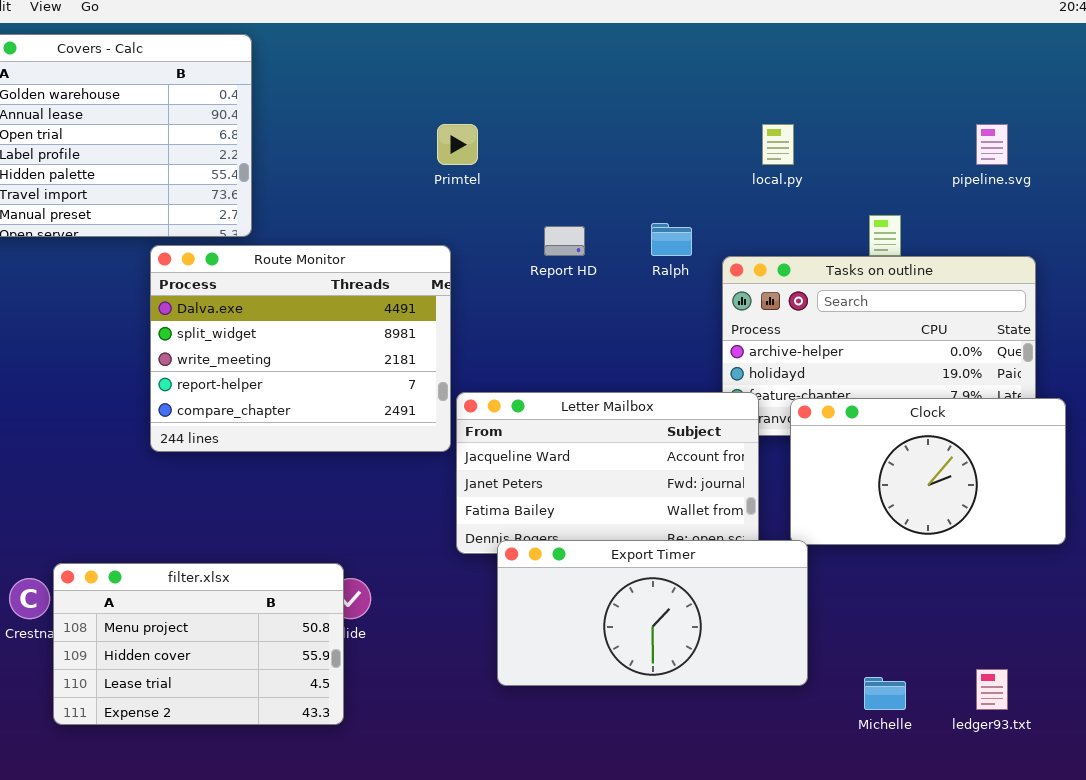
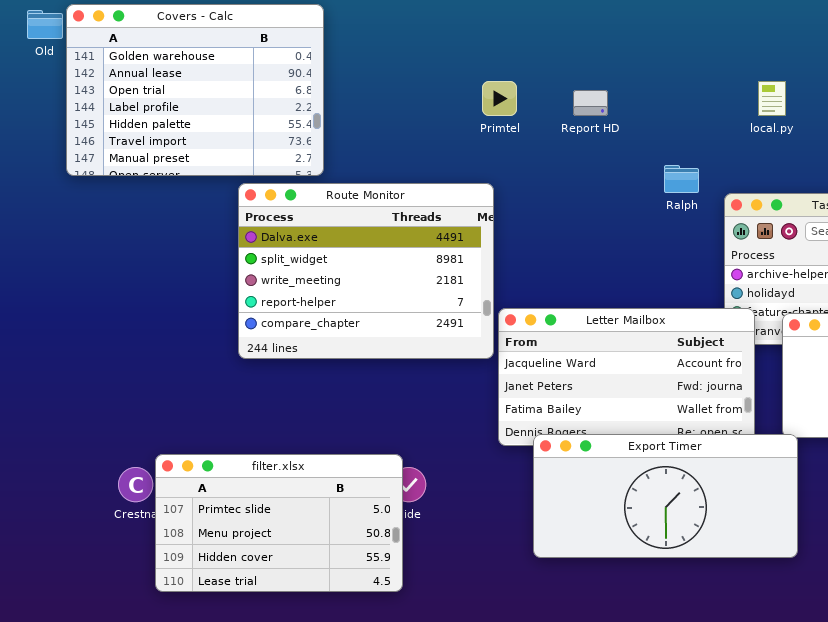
Report HD: [544,226,585,256] -> [573,90,608,116], moved
filter.xlsx: [53,563,344,725] -> [155,454,403,592], scrolled up 1 row

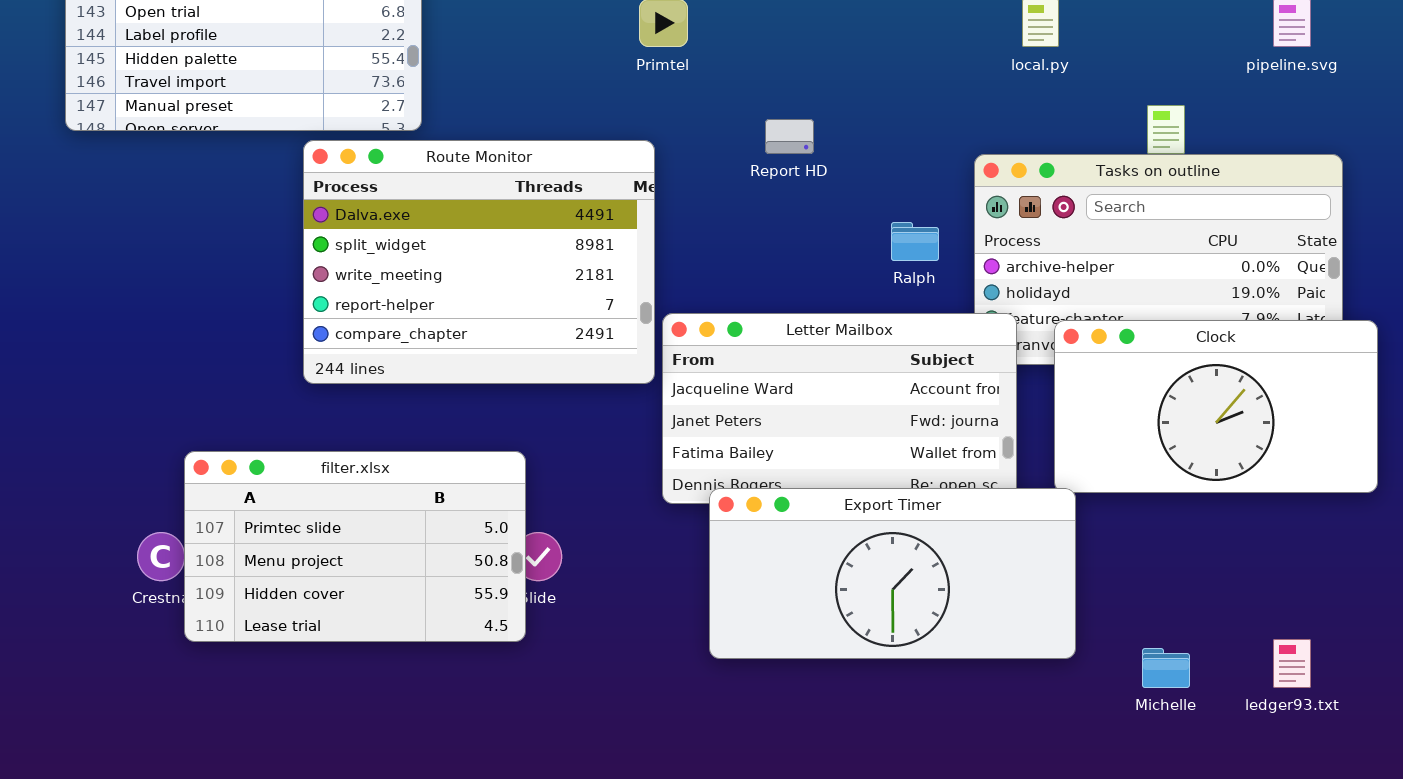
Report HD: [573,90,608,116] -> [765,119,814,154], moved
Ralph: [664,165,699,193] -> [891,222,939,261], moved
filter.xlsx: [155,454,403,592] -> [184,451,526,642], moved

